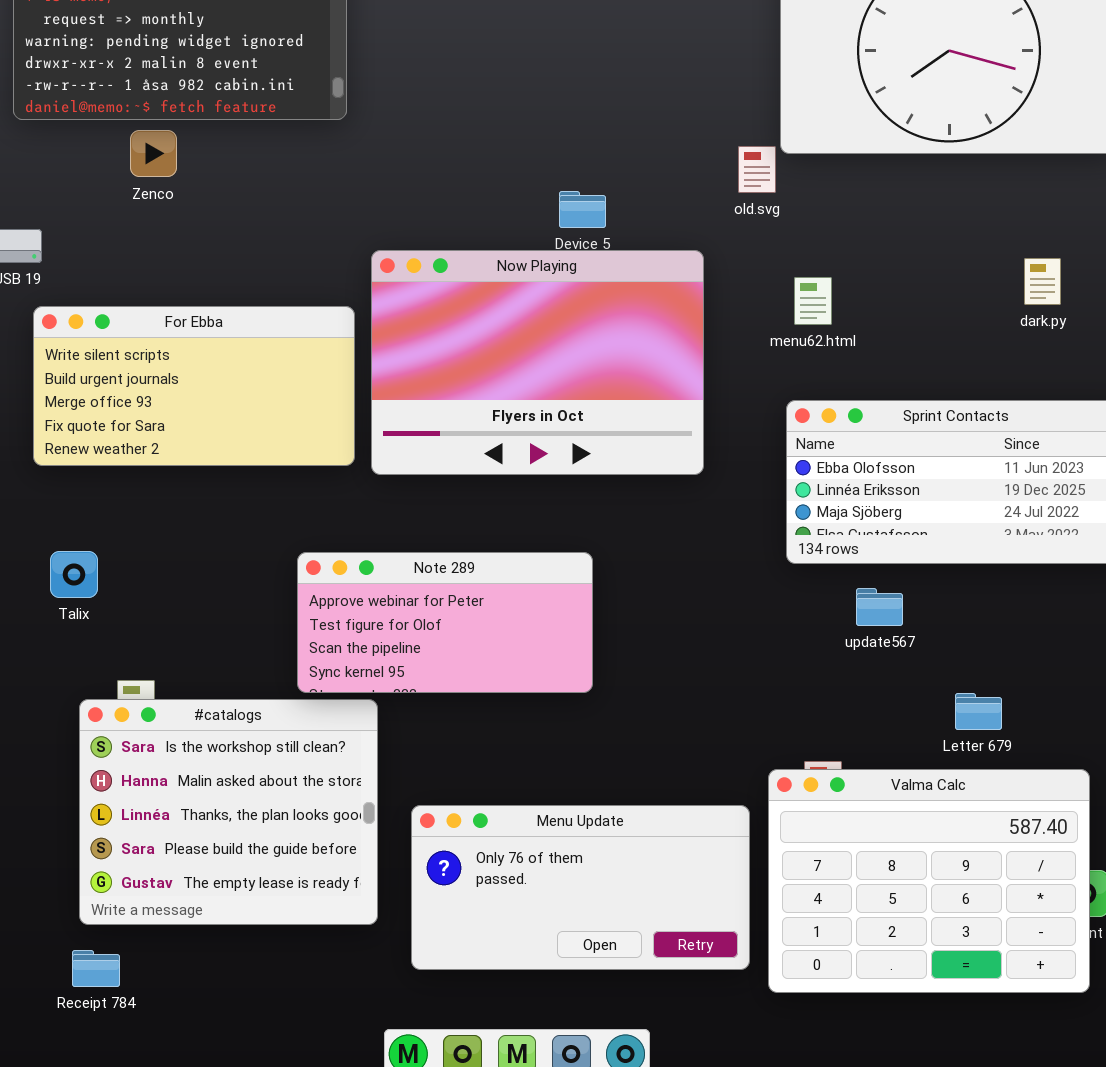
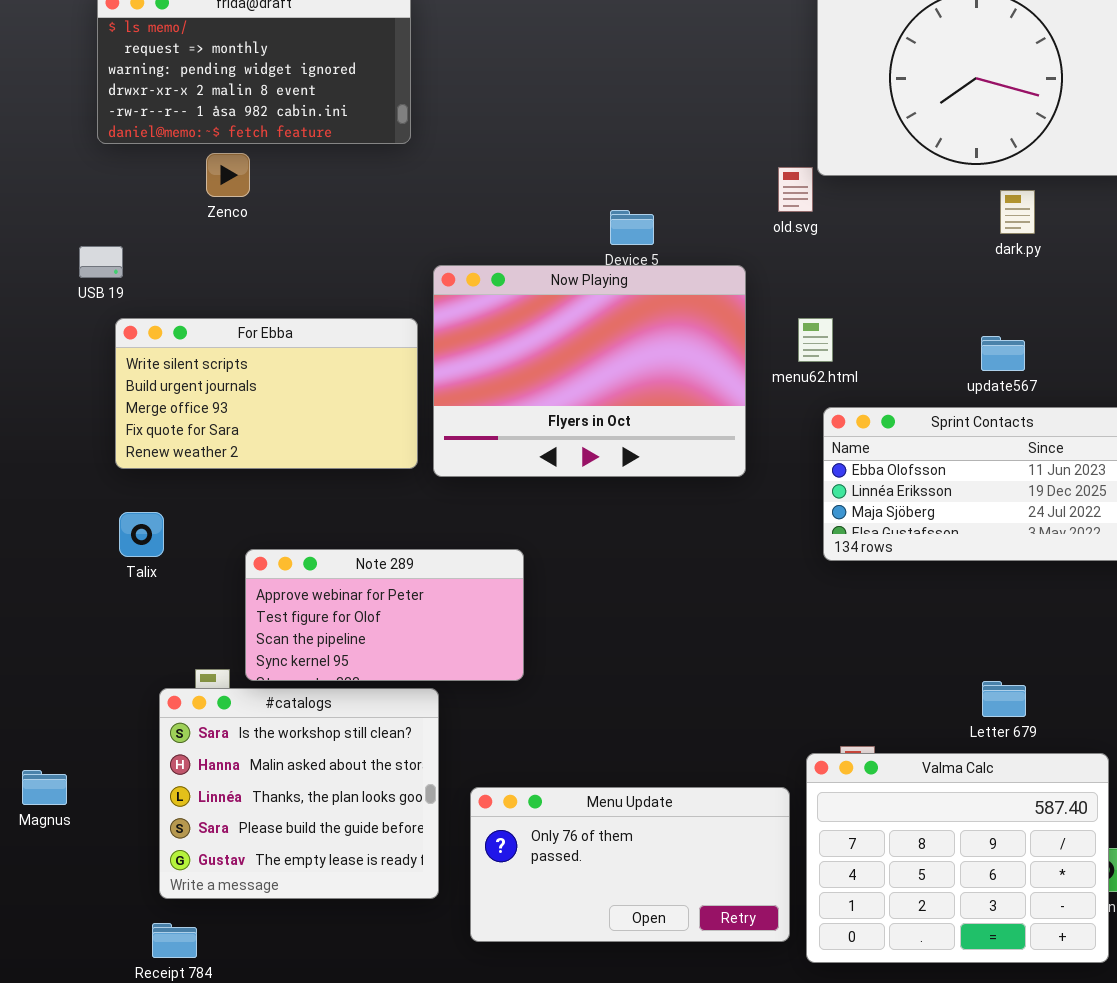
dark.py: [1024,258,1061,305] -> [1000,190,1035,234], moved
menu62.html: [794,277,832,325] -> [798,318,833,362], moved
Talix: [50,551,98,598] -> [119,512,164,557], moved
Note 289: [297,552,593,693] -> [245,549,524,681], moved
update567: [856,588,903,626] -> [981,336,1025,371], moved

